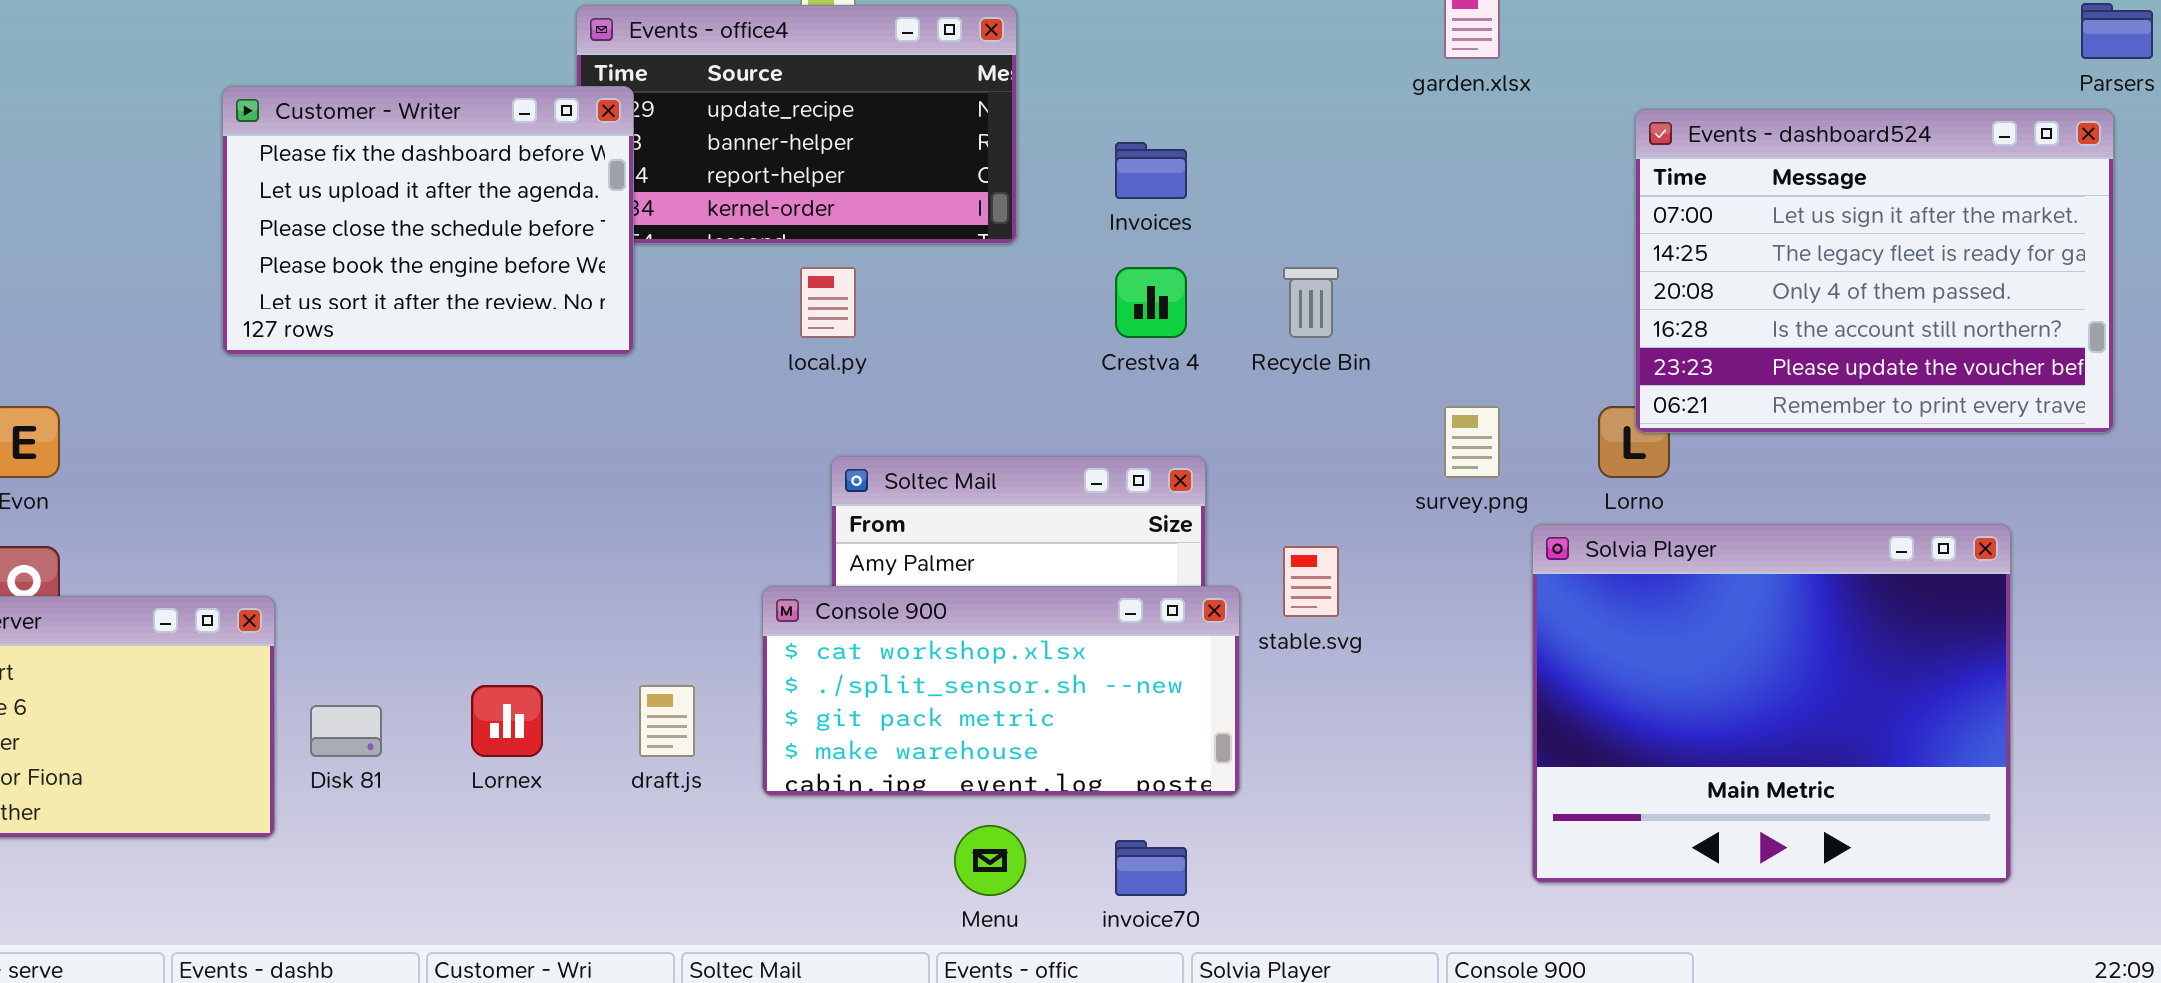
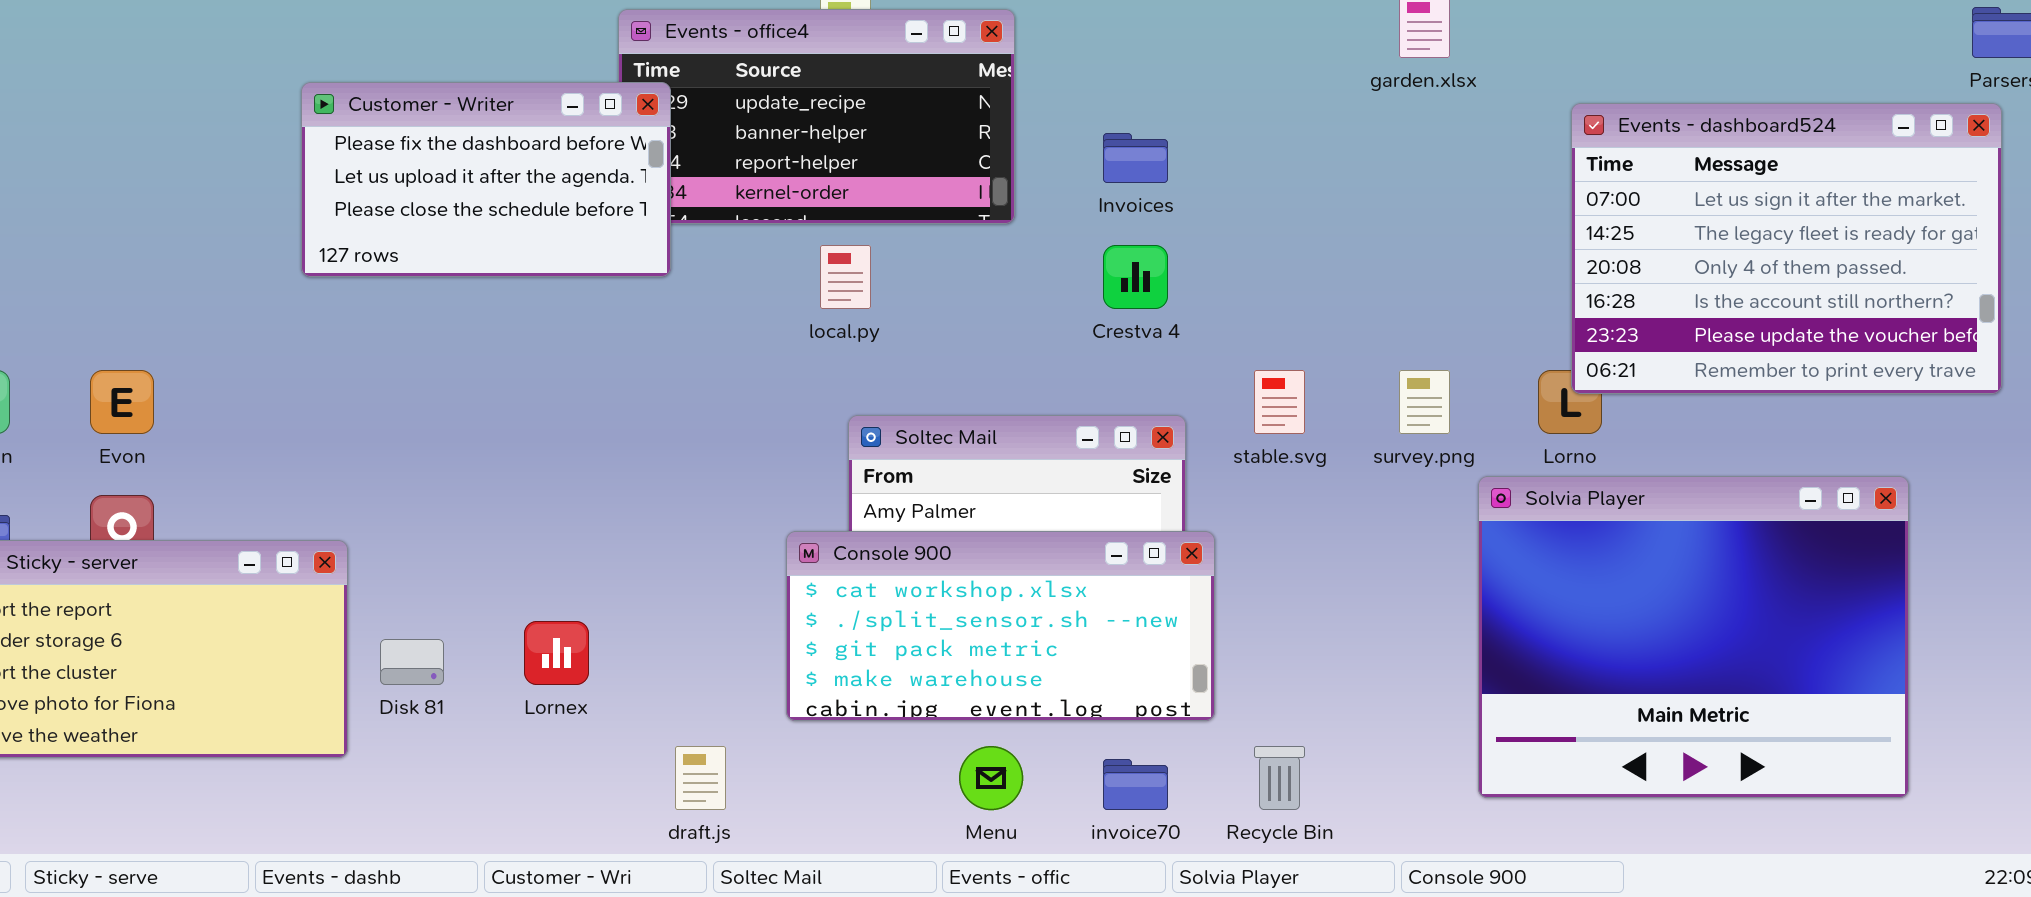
Customer - Writer: [222,86,634,355] -> [301,82,671,277], resized
Recycle Bin: [1283,267,1339,338] -> [1254,746,1305,810], moved
stable.svg: [1283,546,1339,617] -> [1254,370,1305,434], moved
draft.js: [639,685,695,757] -> [675,746,726,810], moved

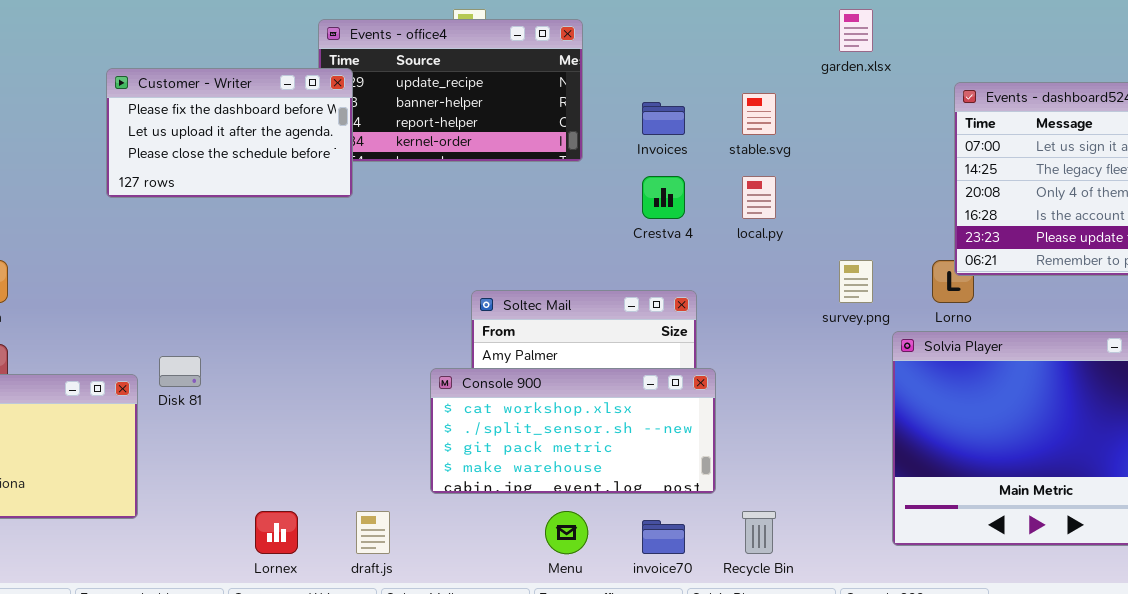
local.py: [820,245,871,309] -> [742,176,776,219], moved
stable.svg: [1254,370,1305,434] -> [742,93,776,135], moved
Lornex: [524,621,589,685] -> [255,511,298,554], moved
Disk 81: [380,639,444,685] -> [159,356,201,387], moved

